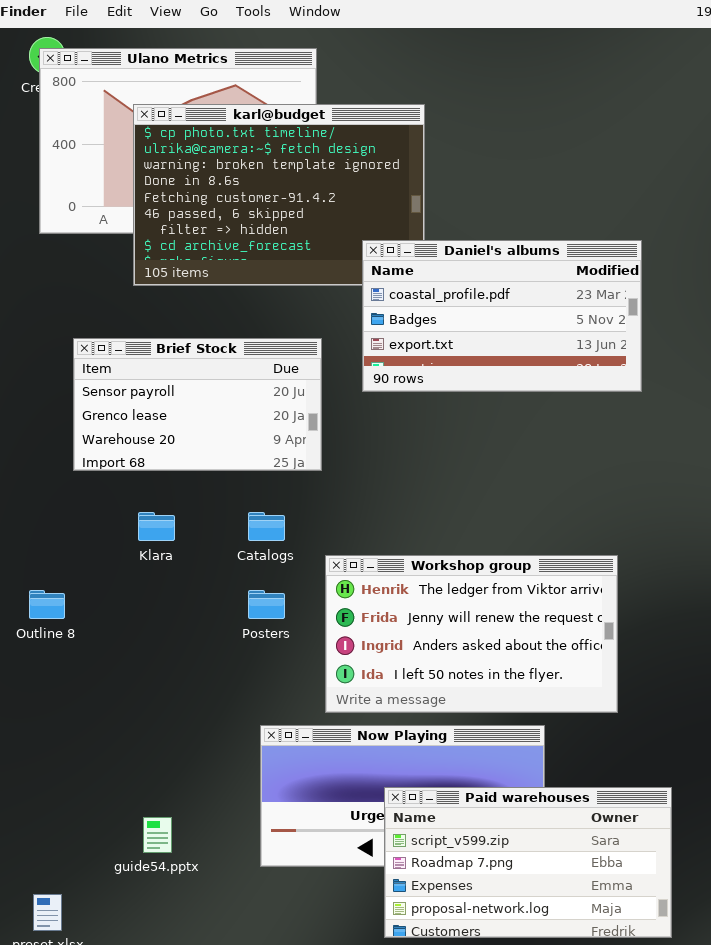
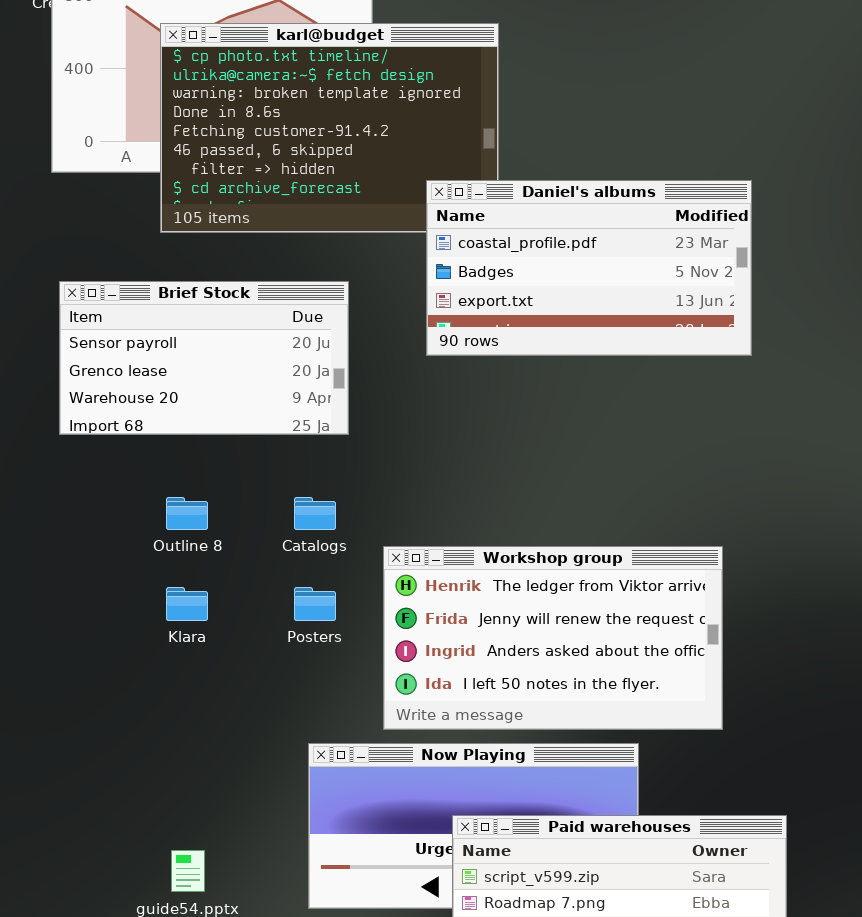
Brief Stock: [73,338,322,471] -> [59,281,349,435], moved
Klara: [138,512,175,541] -> [166,587,208,621], moved
Outline 8: [29,590,65,619] -> [166,497,208,530], moved

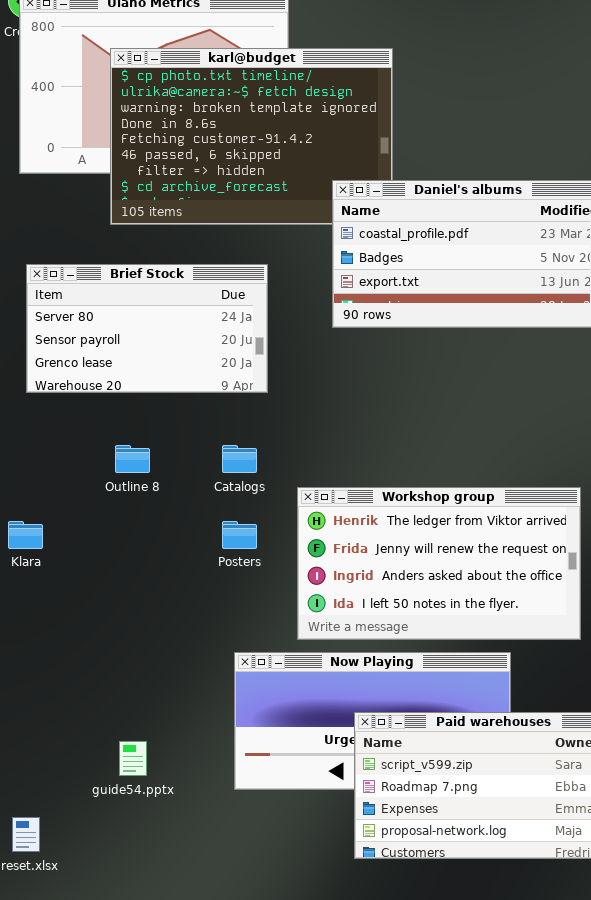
Brief Stock: [59,281,349,435] -> [26,264,268,393], scrolled up 1 row
Klara: [166,587,208,621] -> [8,521,43,549], moved

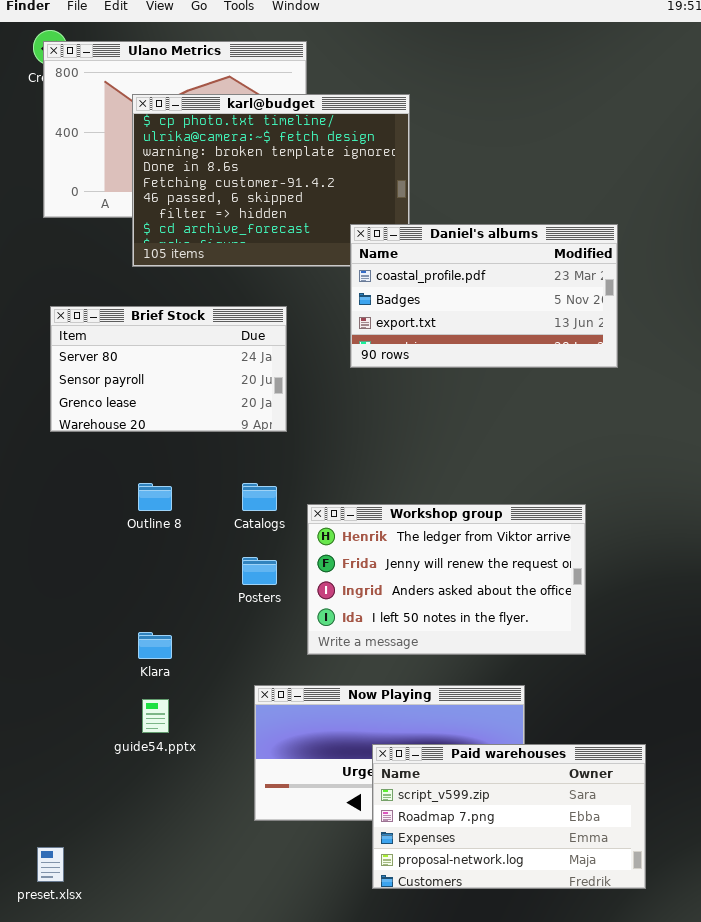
Workshop group: [297,487,581,640] -> [307,504,586,655], moved
Klara: [8,521,43,549] -> [138,632,172,659], moved
guide54.pptx: [119,741,147,776] -> [142,699,169,733], moved

